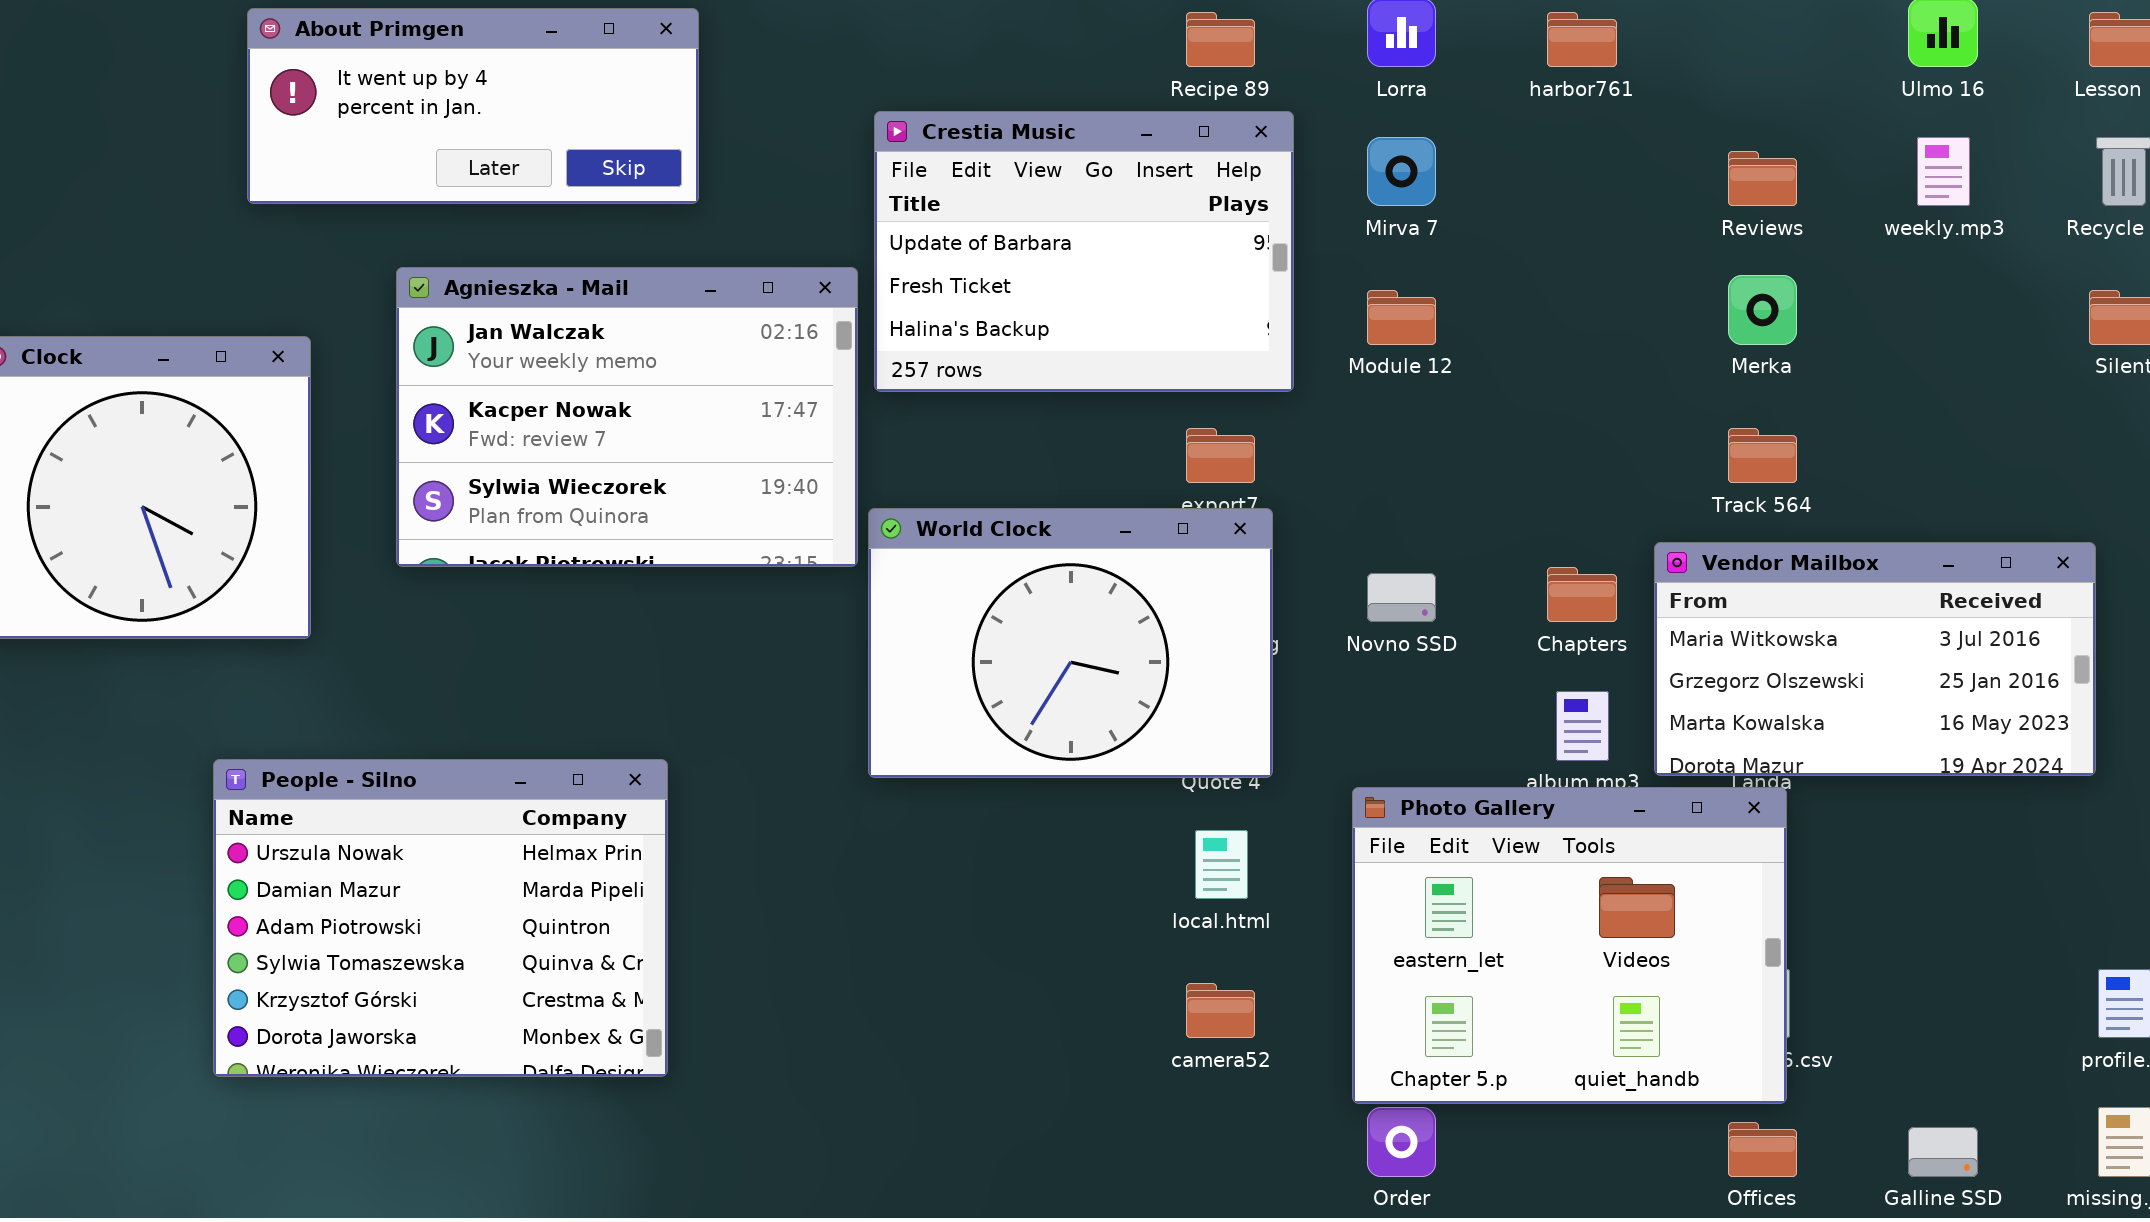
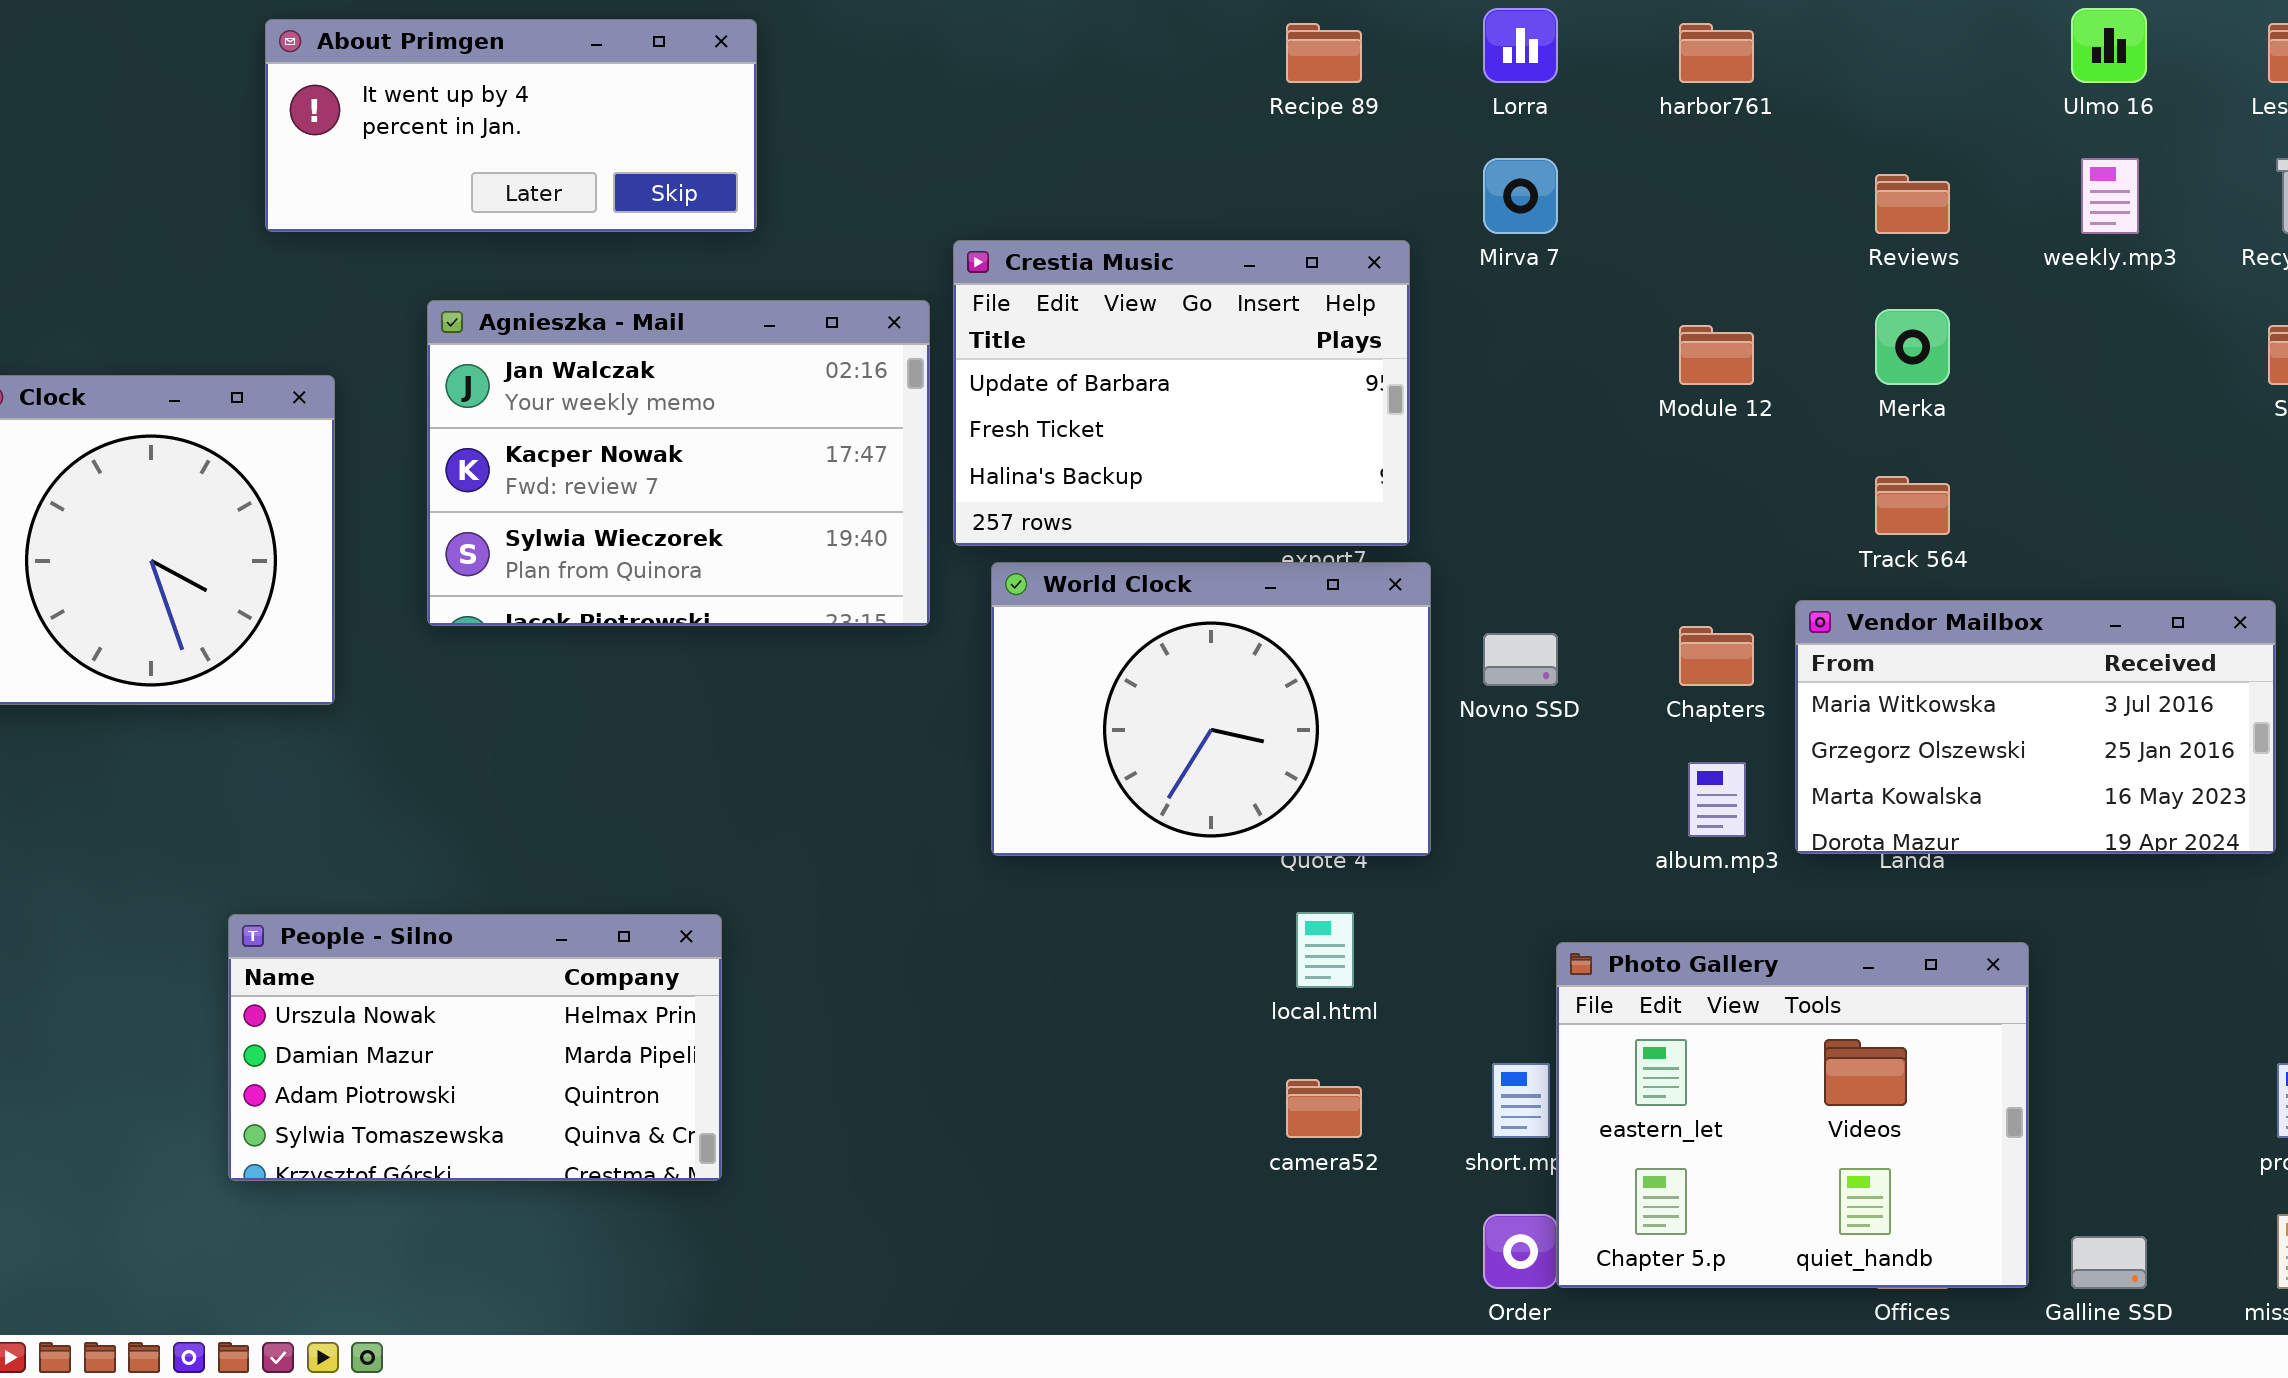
Crestia Music: [874,111,1294,392] -> [953,240,1410,546], moved
Module 12: [1367,290,1436,345] -> [1679,325,1754,385], moved
World Clock: [868,508,1273,778] -> [991,562,1431,856], moved
People - Silno: [213,759,668,1077] -> [228,914,722,1181], resized
Photo Gallery: [1352,787,1787,1104] -> [1556,942,2029,1288], moved

